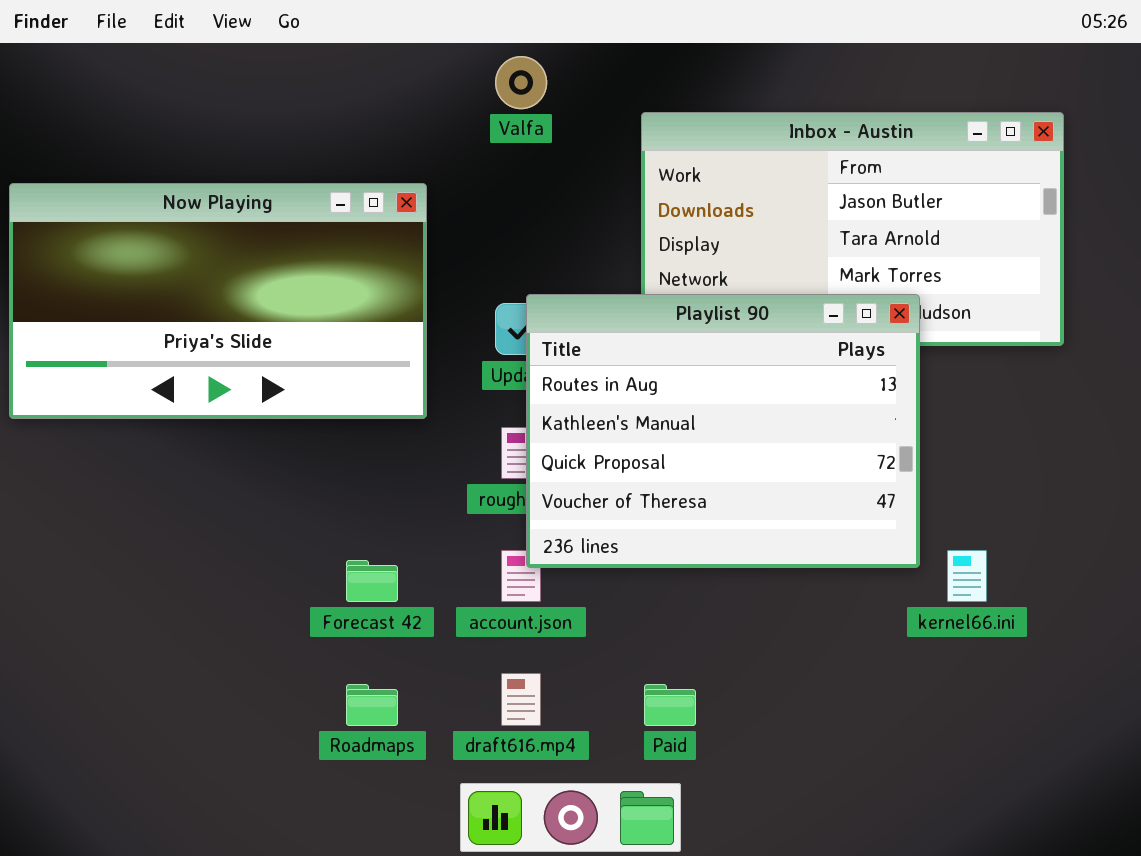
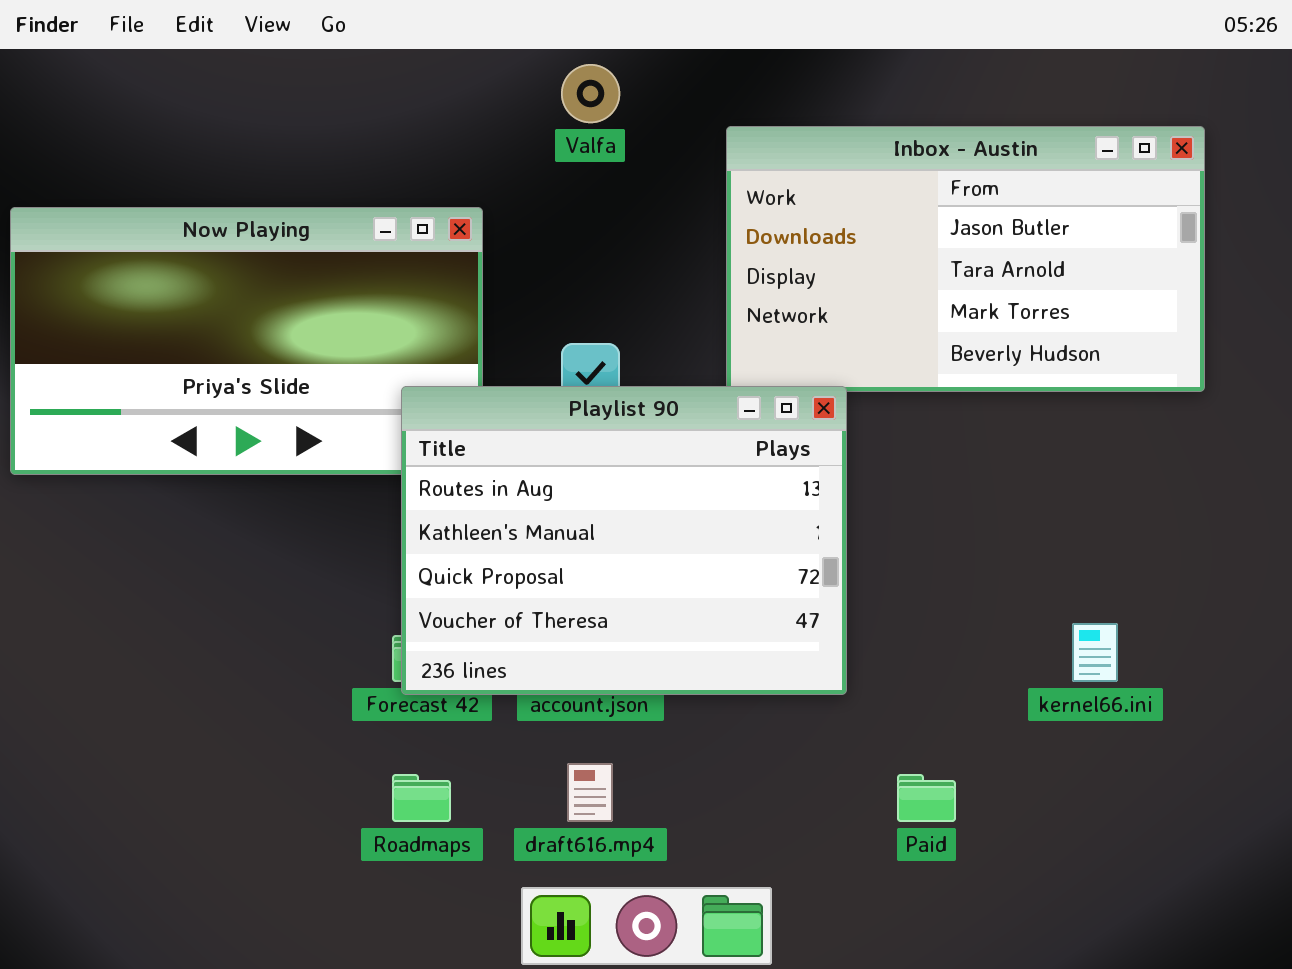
Playlist 90: [526,294,920,568] -> [401,386,847,695], moved
Paid: [644,684,696,726] -> [897,774,956,822], moved

